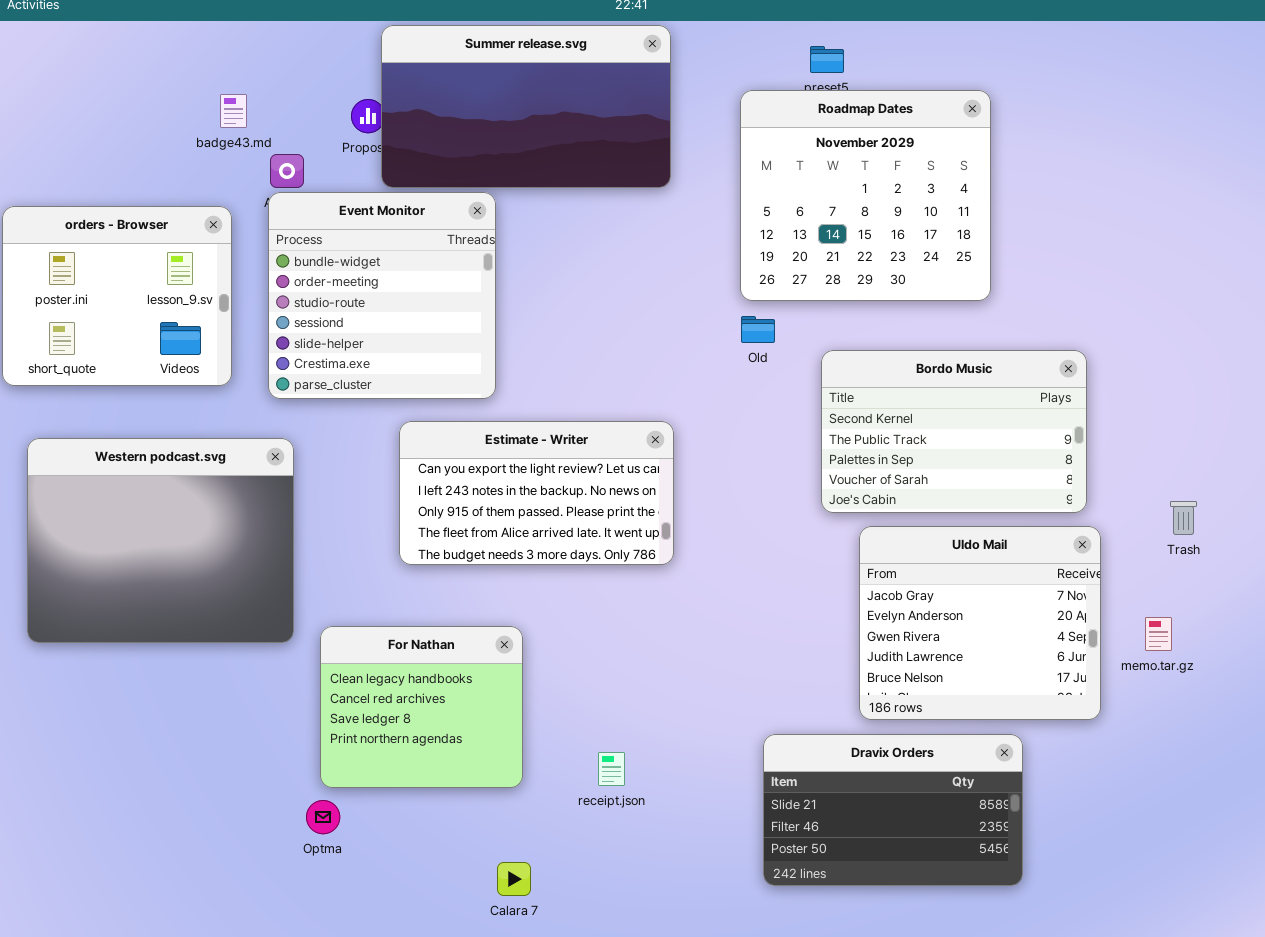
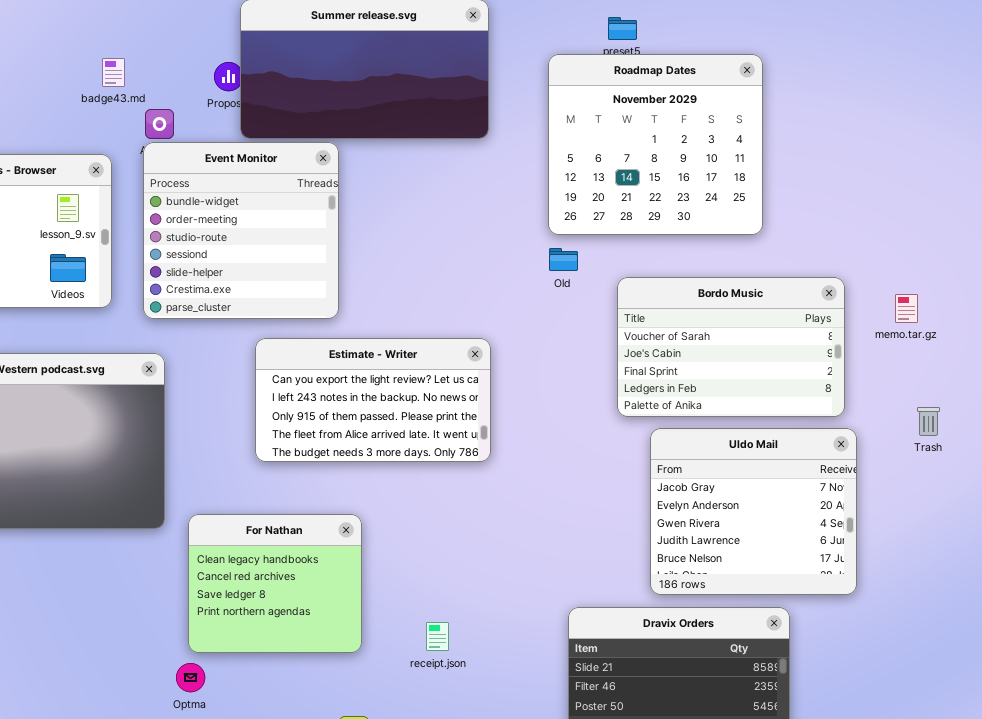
Bordo Music: [821,350,1087,513] -> [617,277,845,417], scrolled down 3 rows
memo.tar.gz: [1145,617,1172,651] -> [895,294,918,323], moved

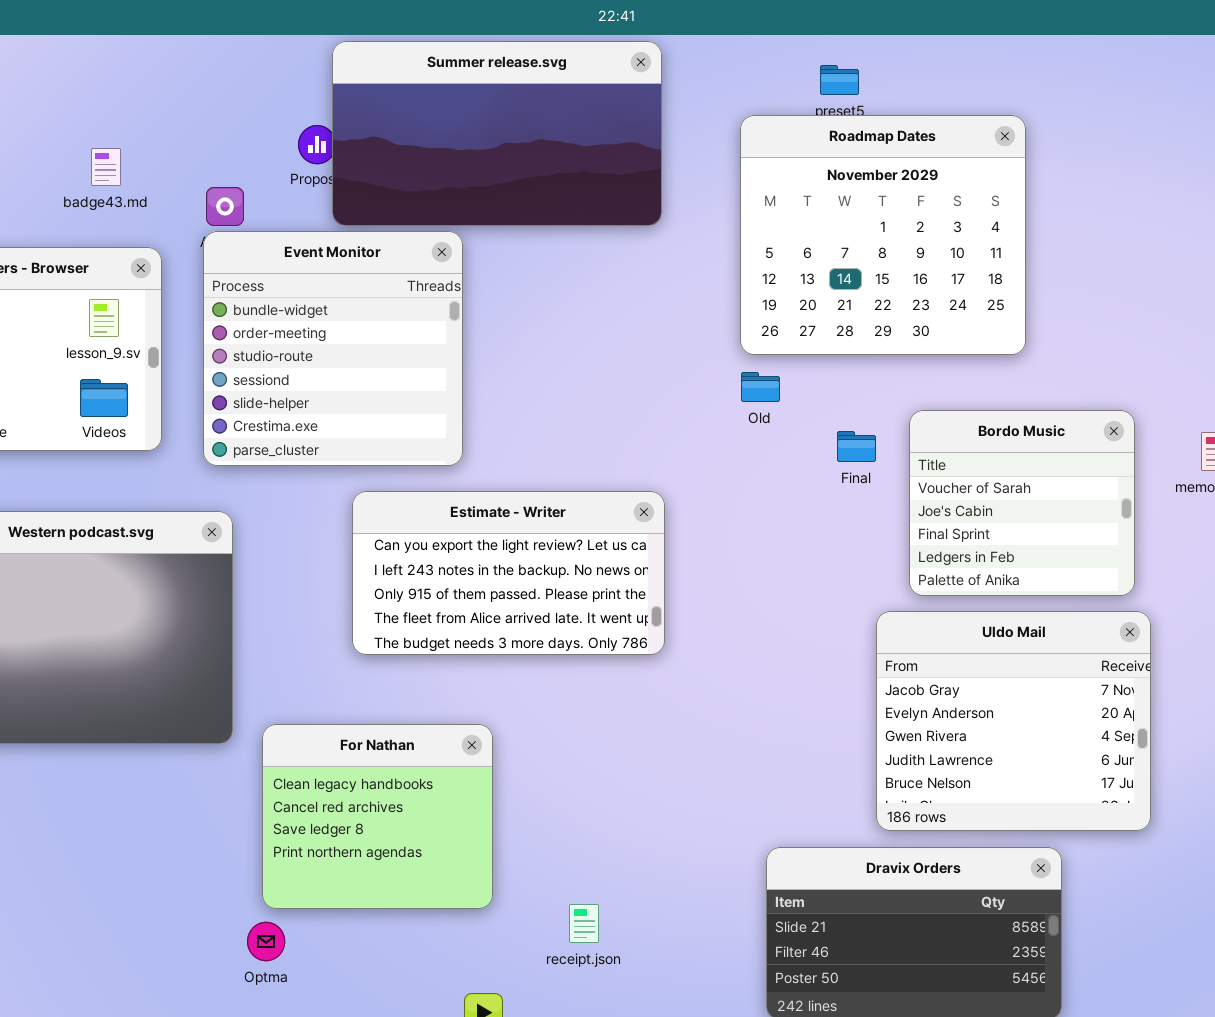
badge43.md: [102,58,125,87] -> [91,148,121,186], moved
Bordo Music: [617,277,845,417] -> [909,410,1135,596], resized
receipt.json: [426,622,449,651] -> [569,904,599,943], moved

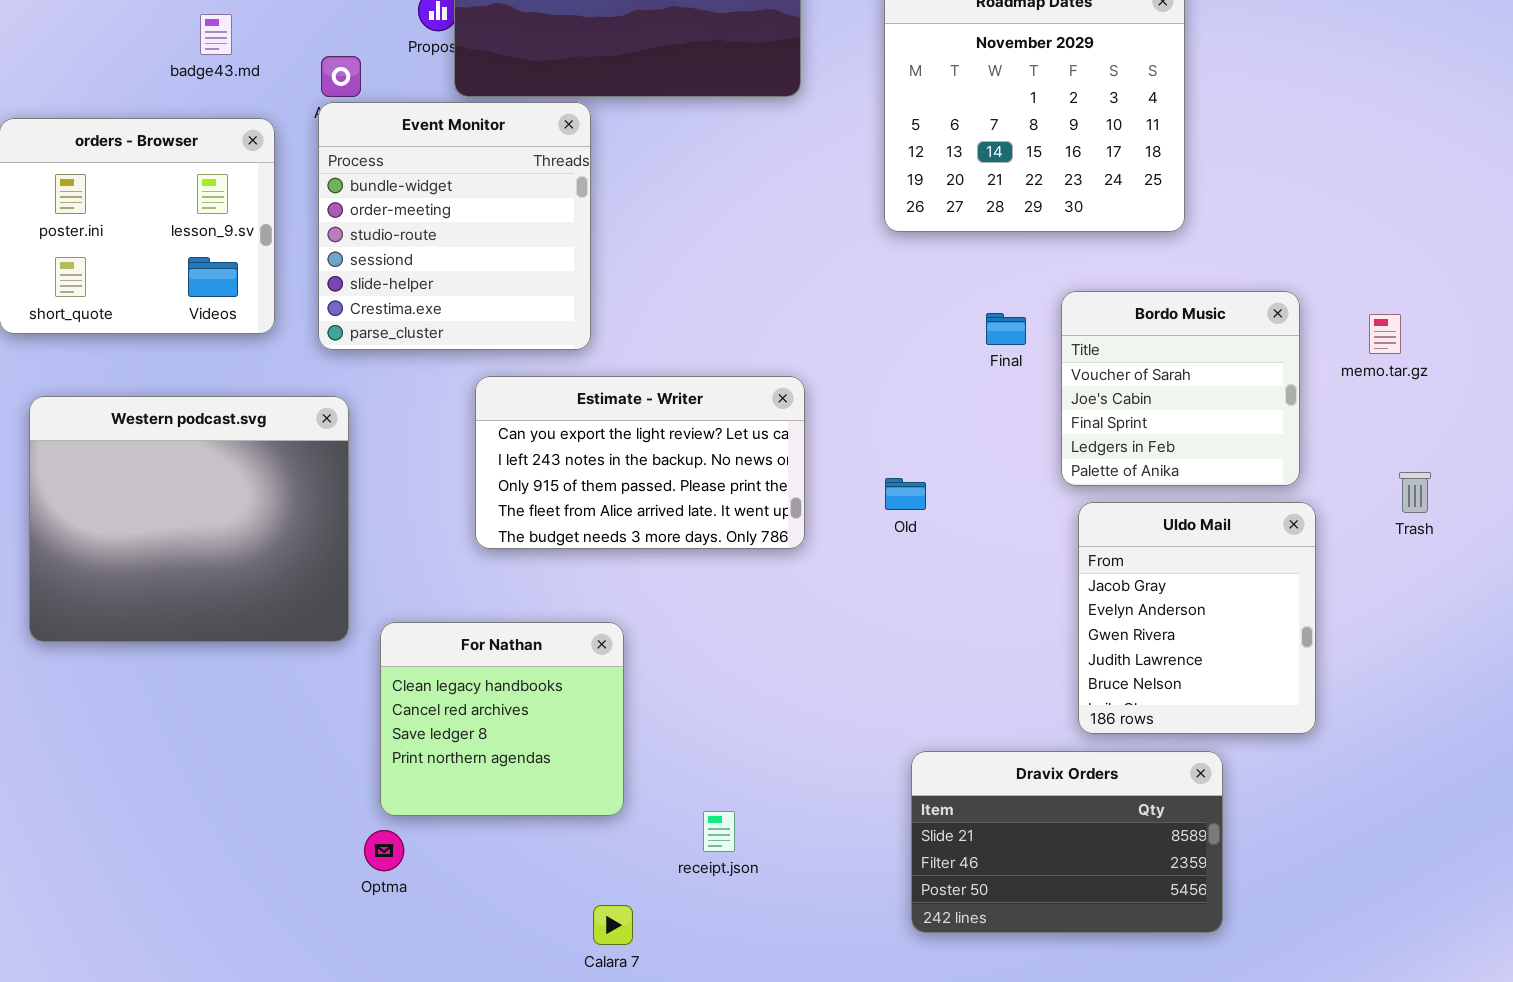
Old: [741,372,780,402] -> [885,478,926,510], moved
Uldo Mail: [876,611,1151,831] -> [1078,502,1316,734], resized

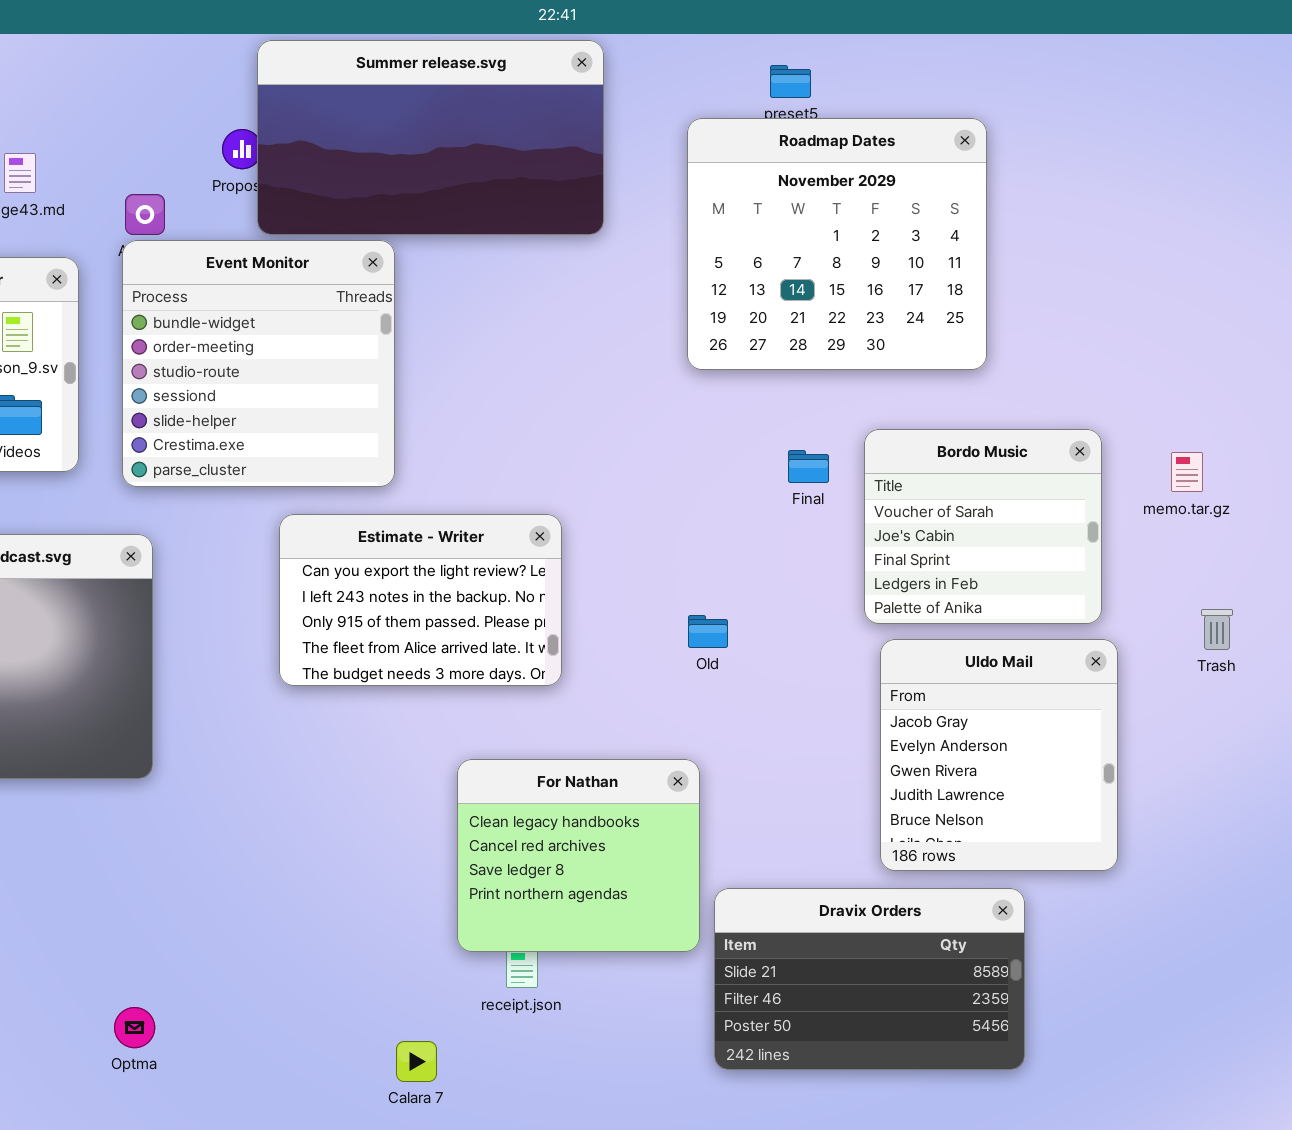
Estimate - Writer: [475,376,805,549] -> [279,514,562,686], resized
For Nathan: [380,622,624,816] -> [457,759,700,952], moved
Optma: [364,830,404,871] -> [114,1007,155,1048], moved

